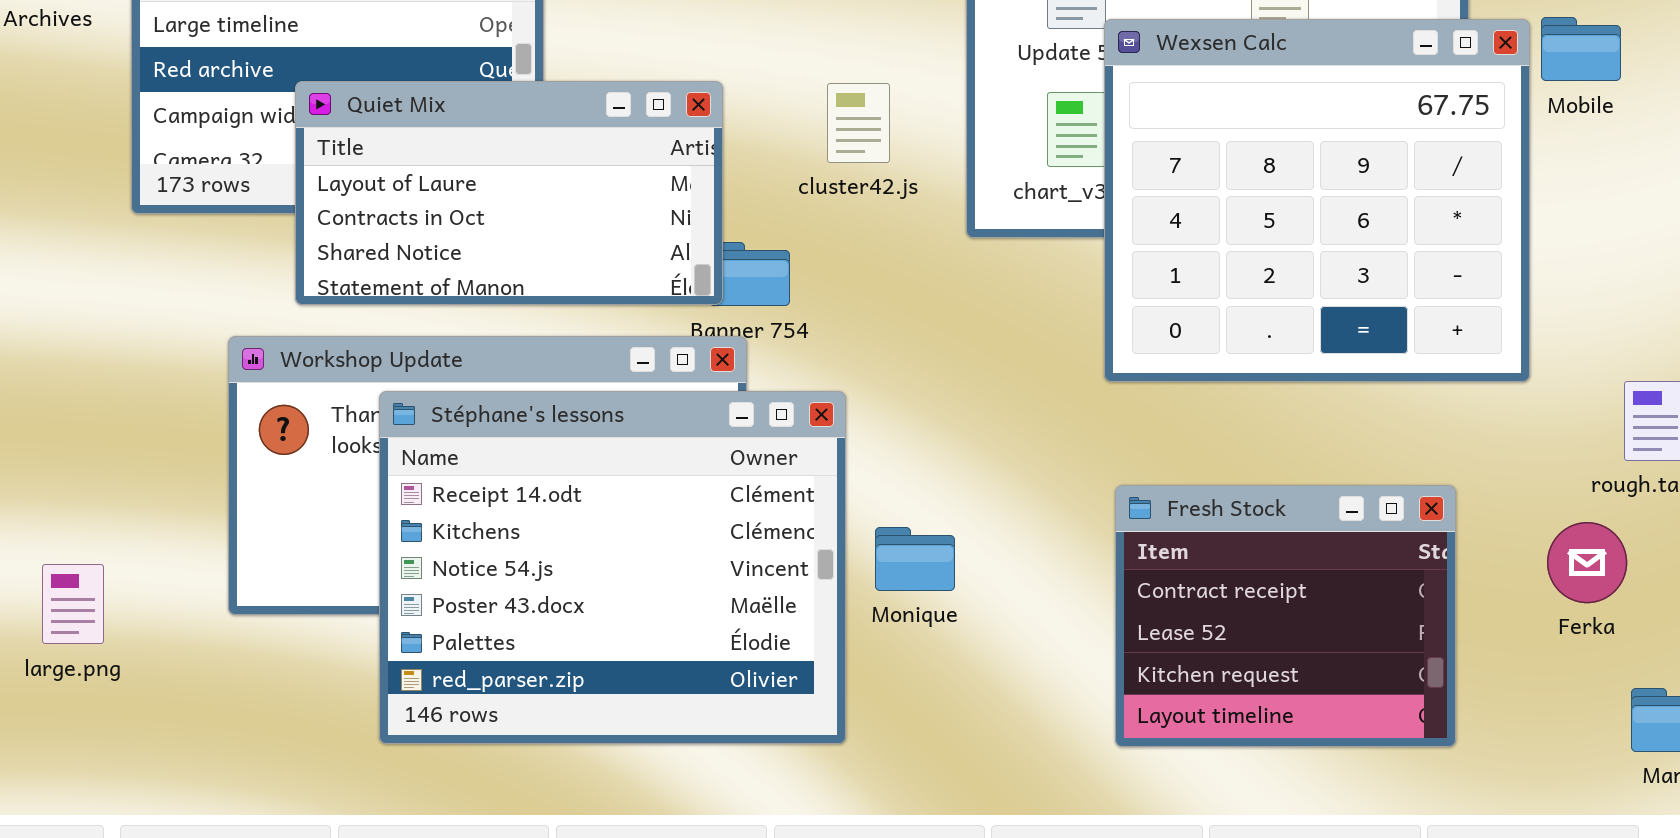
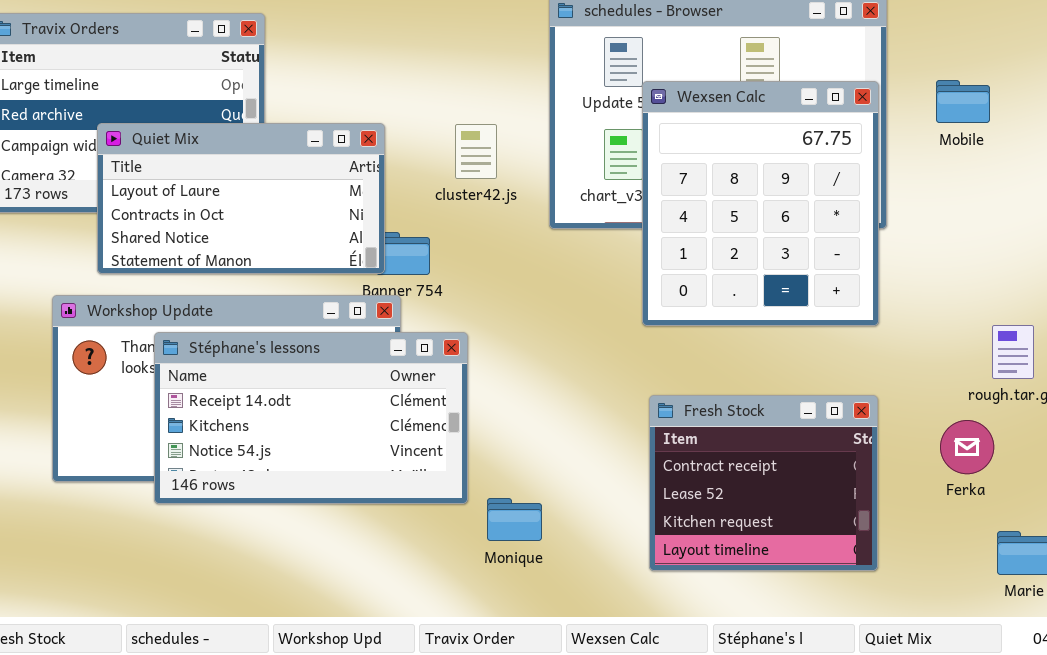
Wexsen Calc: [1104,19,1530,382] -> [642,81,879,326], resized
Stéphane's lessons: [379,391,846,744] -> [154,332,468,504], resized
Monique: [875,527,955,591] -> [487,498,542,541], moved

